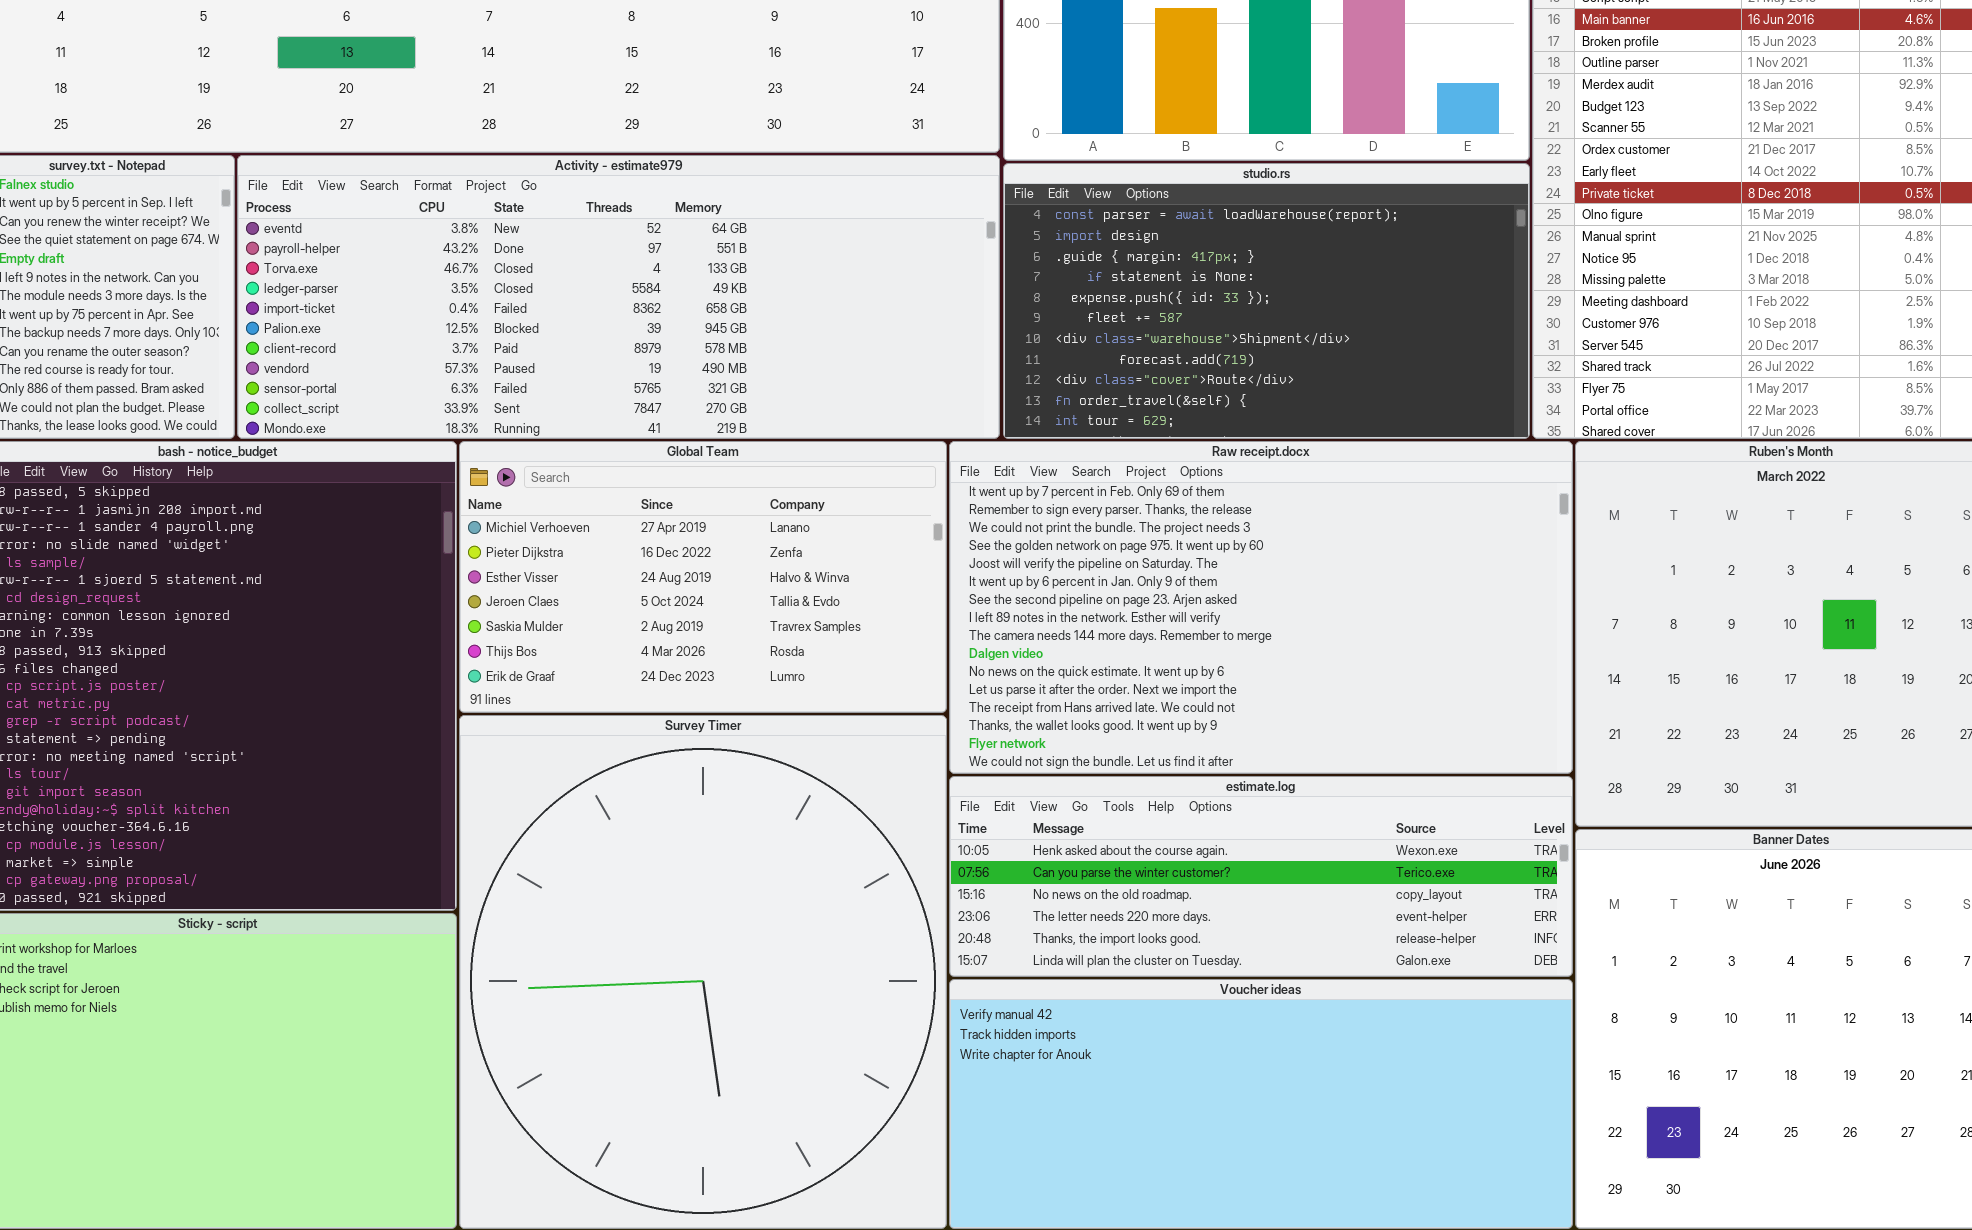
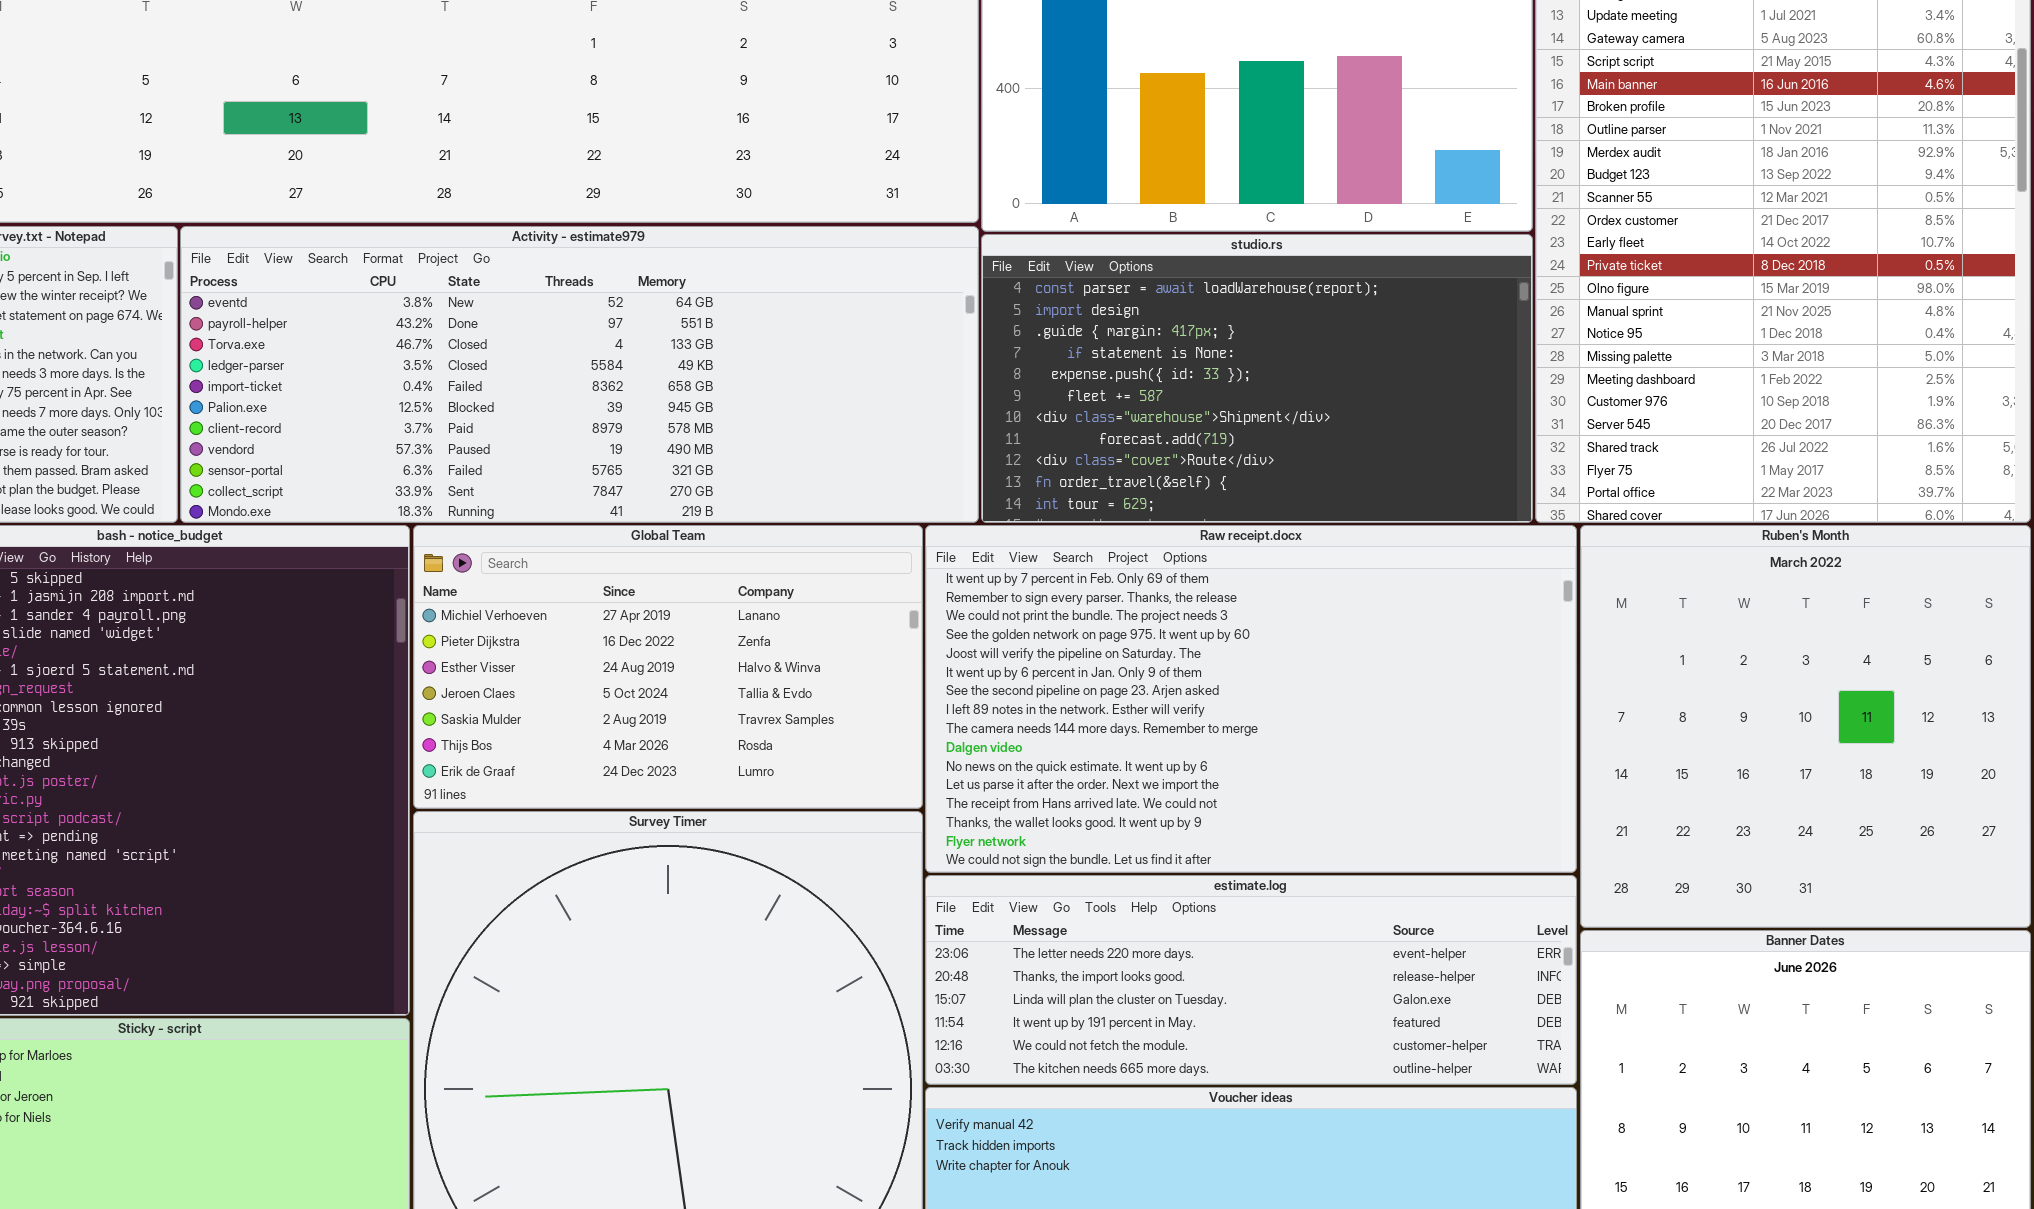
estimate.log: [949,776,1573,977] -> [925,875,1577,1085], scrolled down 3 rows

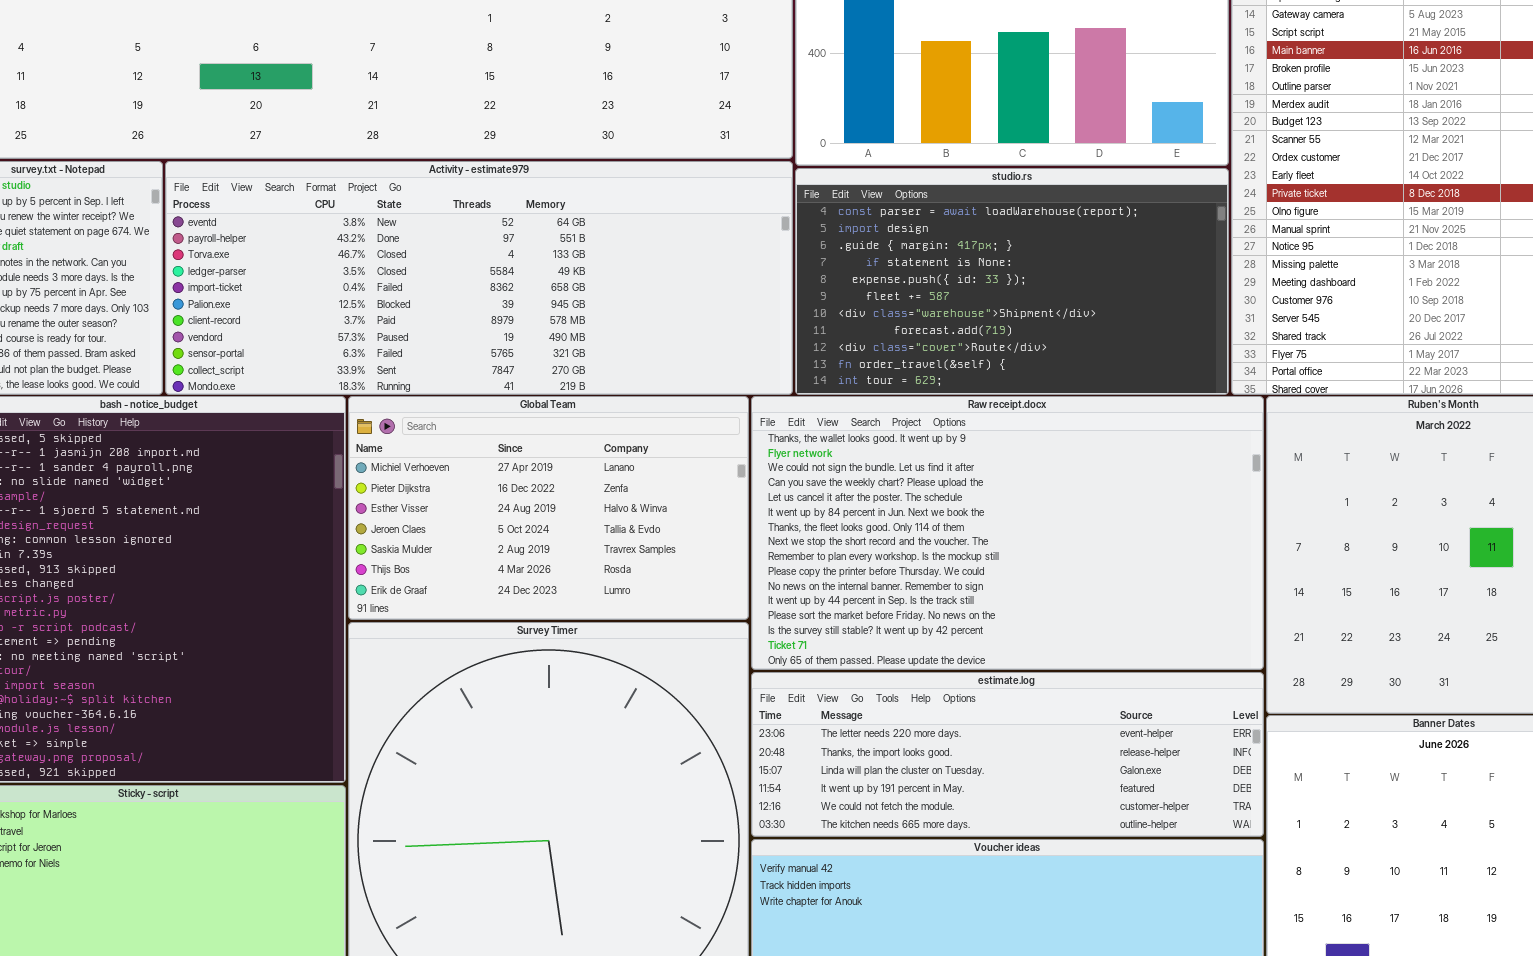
Raw receipt.docx: [925,525,1577,873] -> [751,396,1264,670], scrolled down 13 rows

